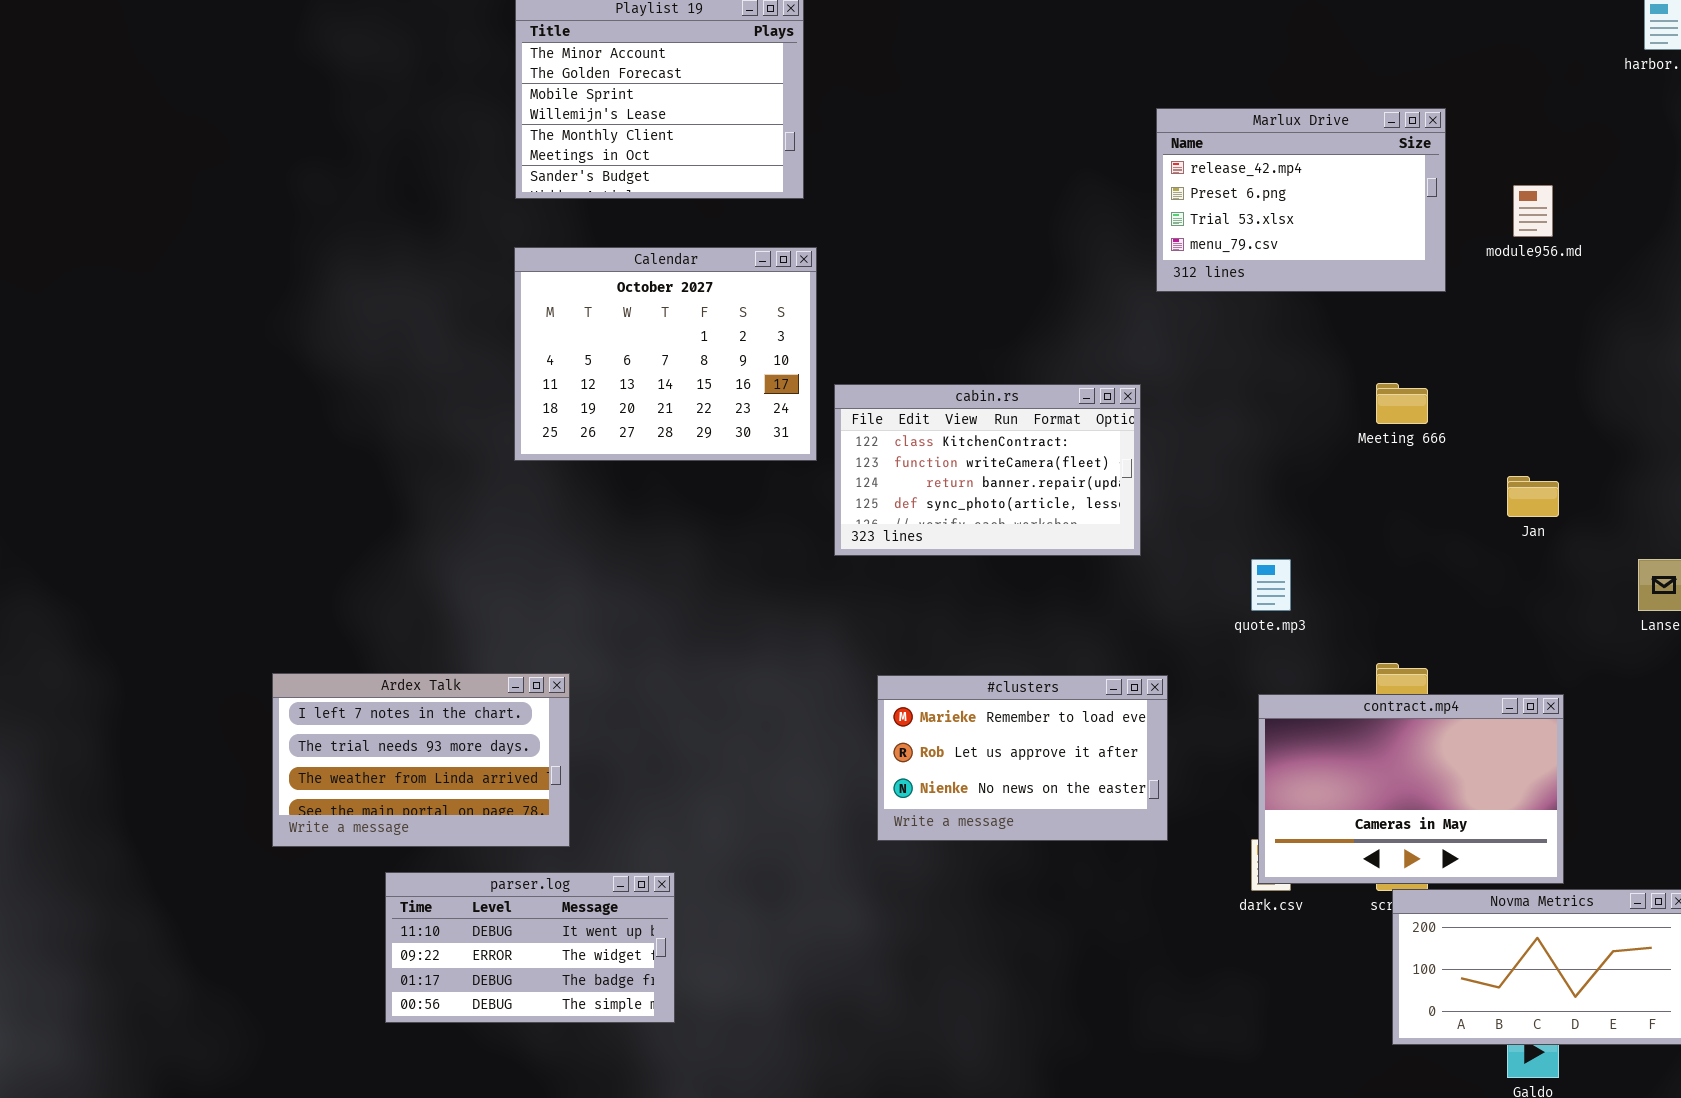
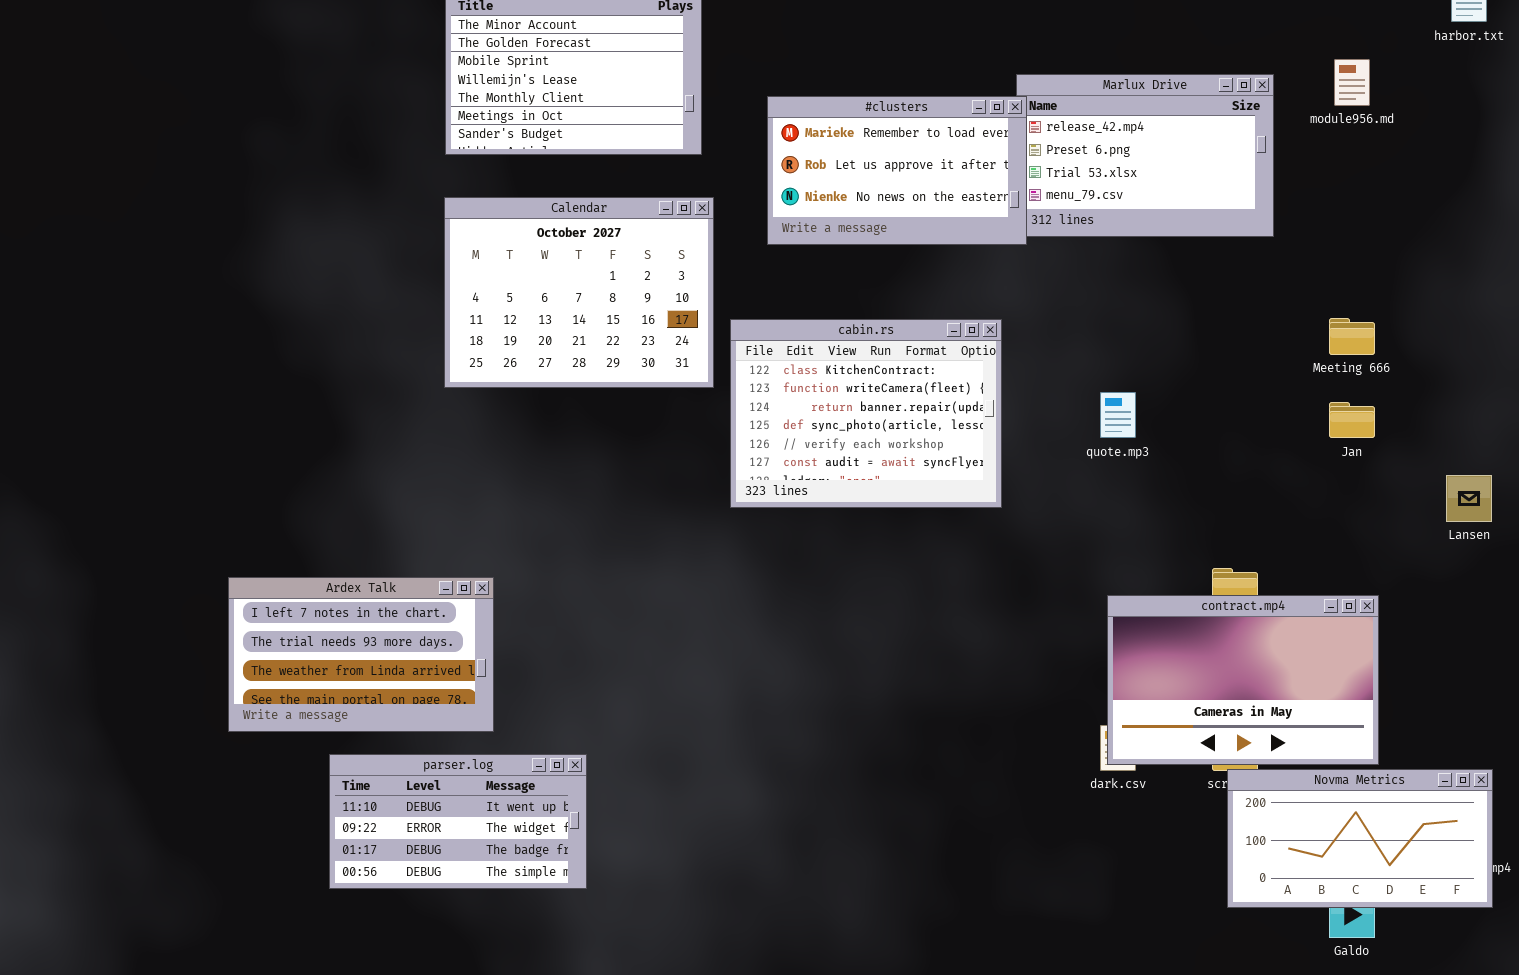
module956.md: [1513,185,1553,237] -> [1334,59,1370,106], moved
Meeting 666: [1376,383,1428,424] -> [1329,318,1375,355], moved
cabin.rs: [834,384,1141,556] -> [730,319,1002,508], resized
quote.mp3: [1251,559,1291,611] -> [1100,392,1136,438], moved
#clusters: [877,675,1168,841] -> [767,96,1027,245], moved

